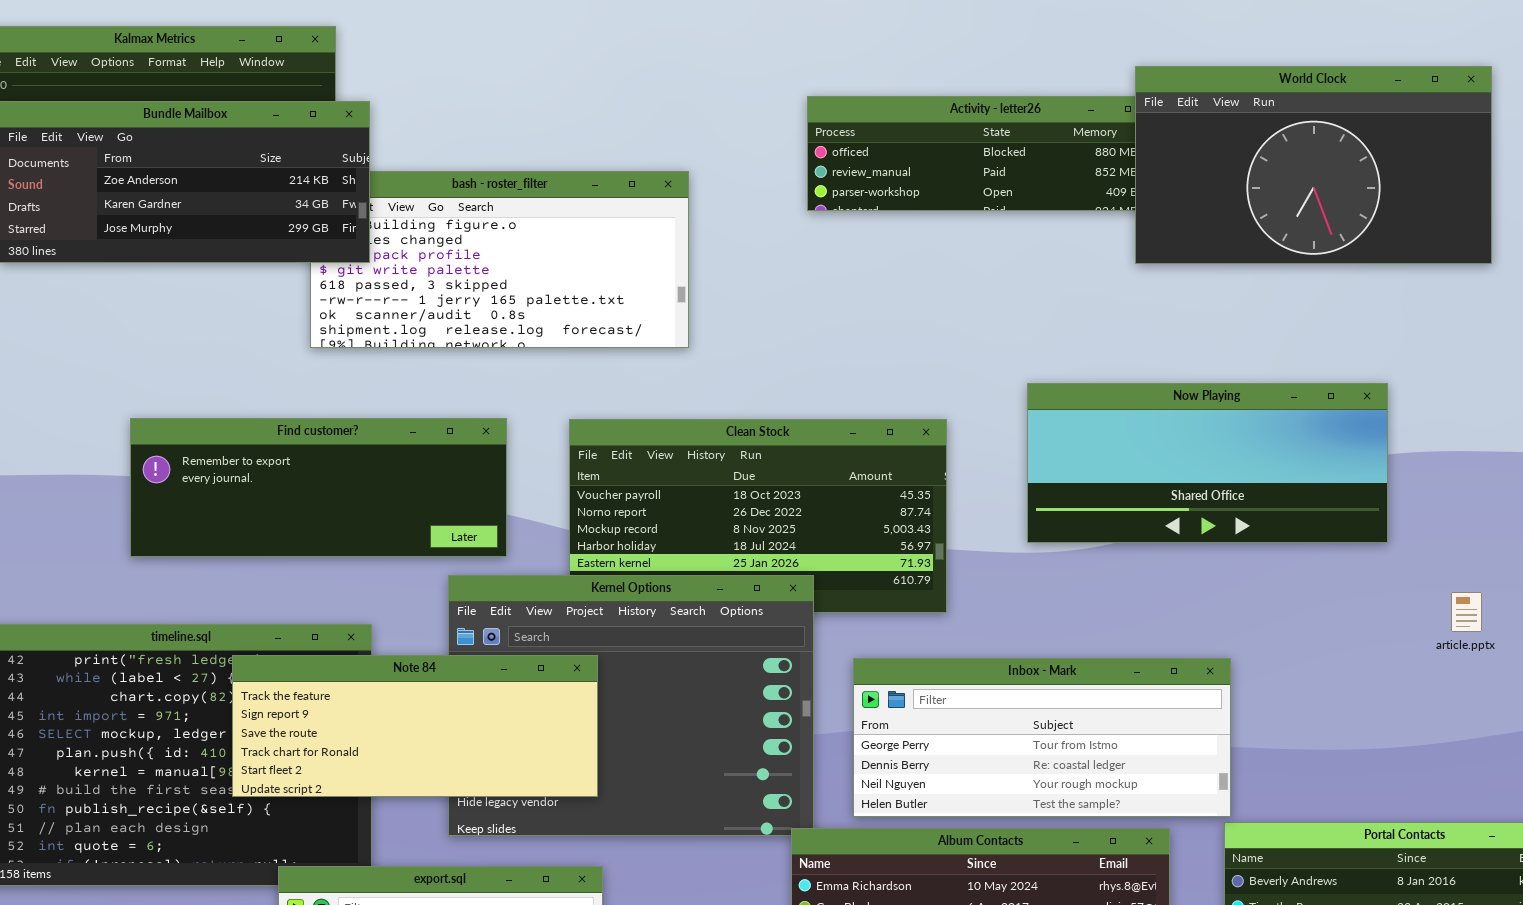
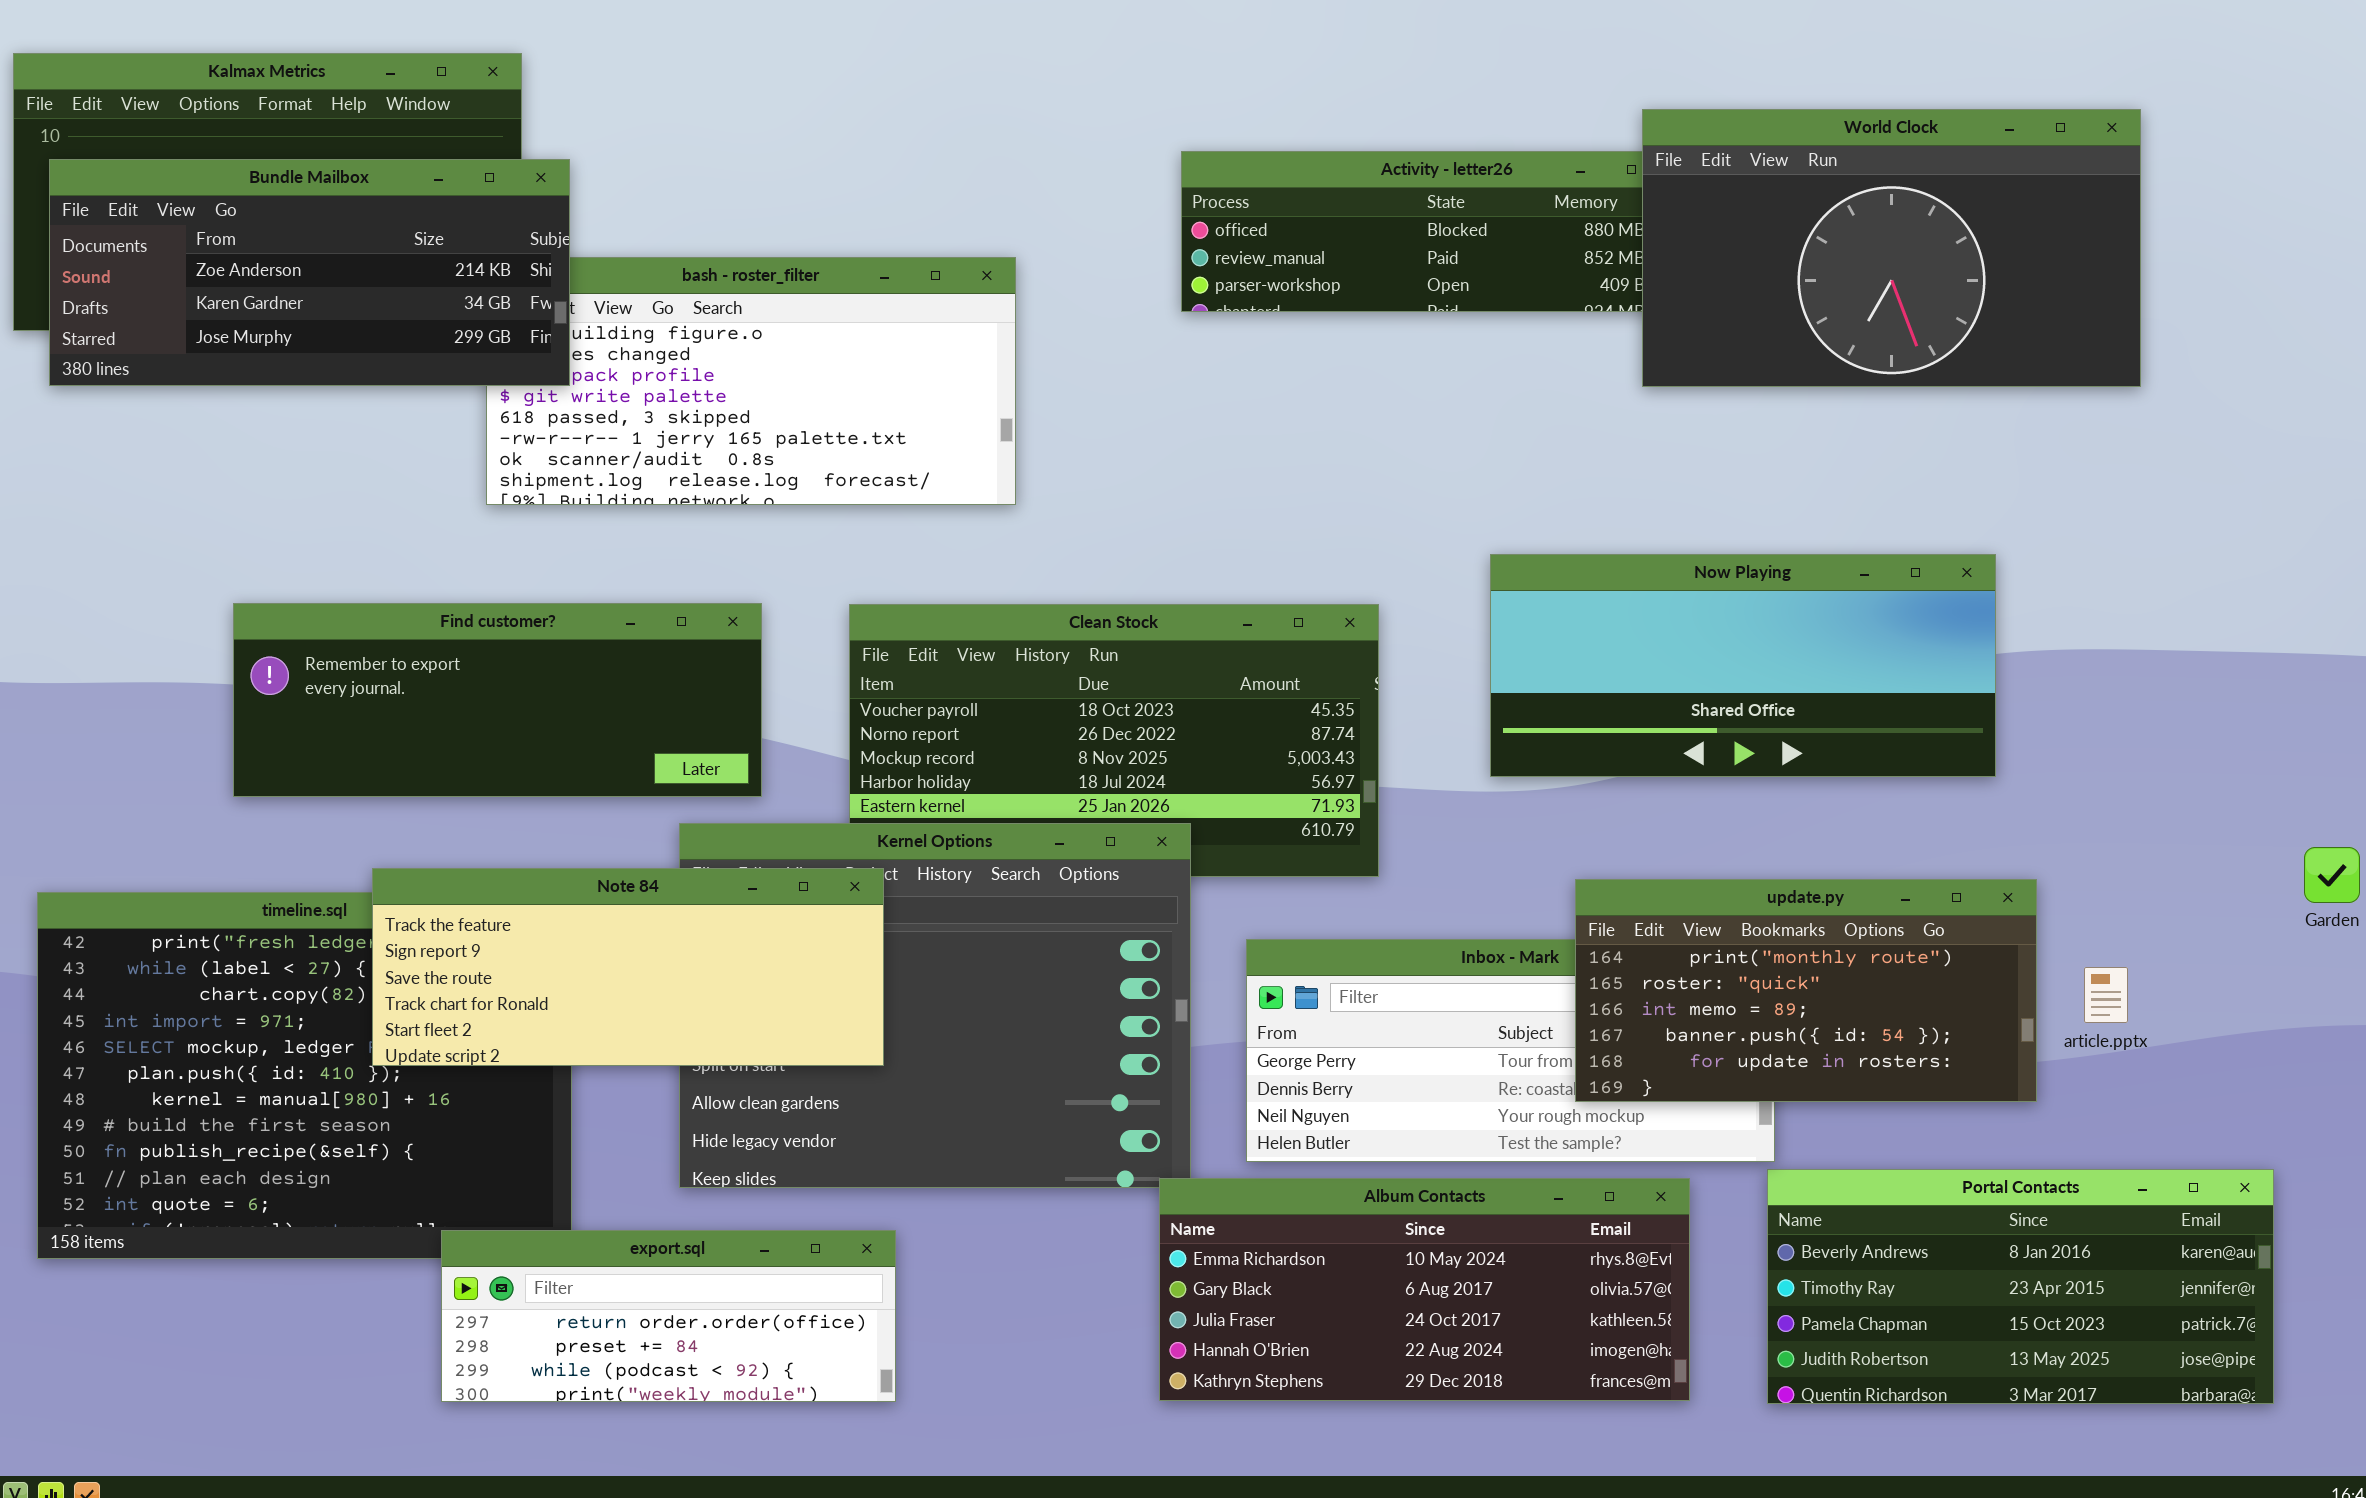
article.pptx: [1451,592,1482,632] -> [2084,967,2128,1023], moved
update.py: none -> [1575,879,2037,1102], opened
Note 84: [232,655,598,797] -> [372,868,884,1066], moved

